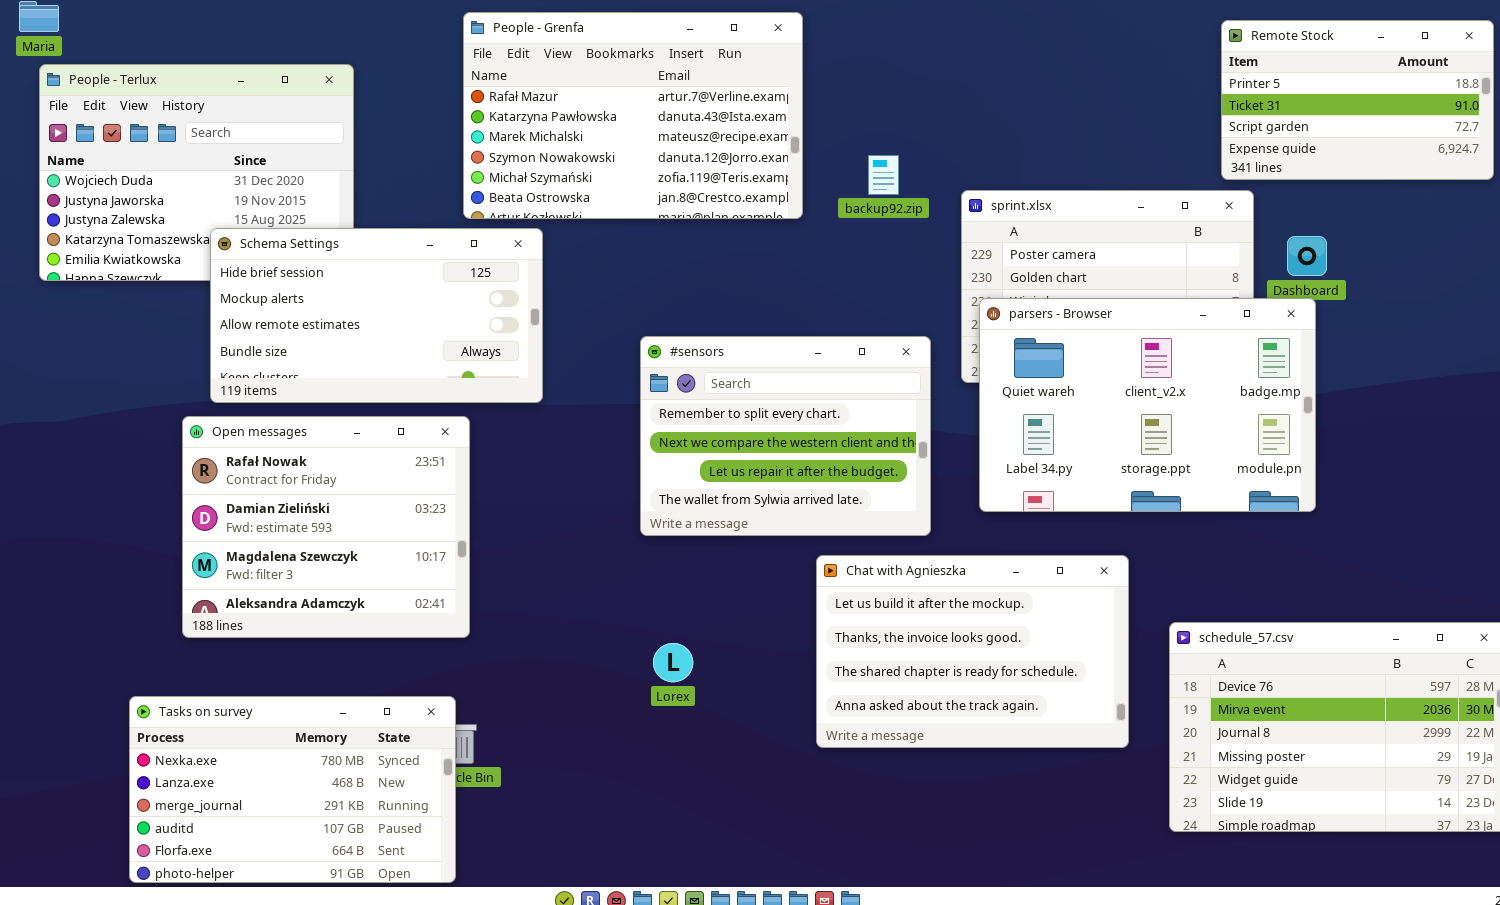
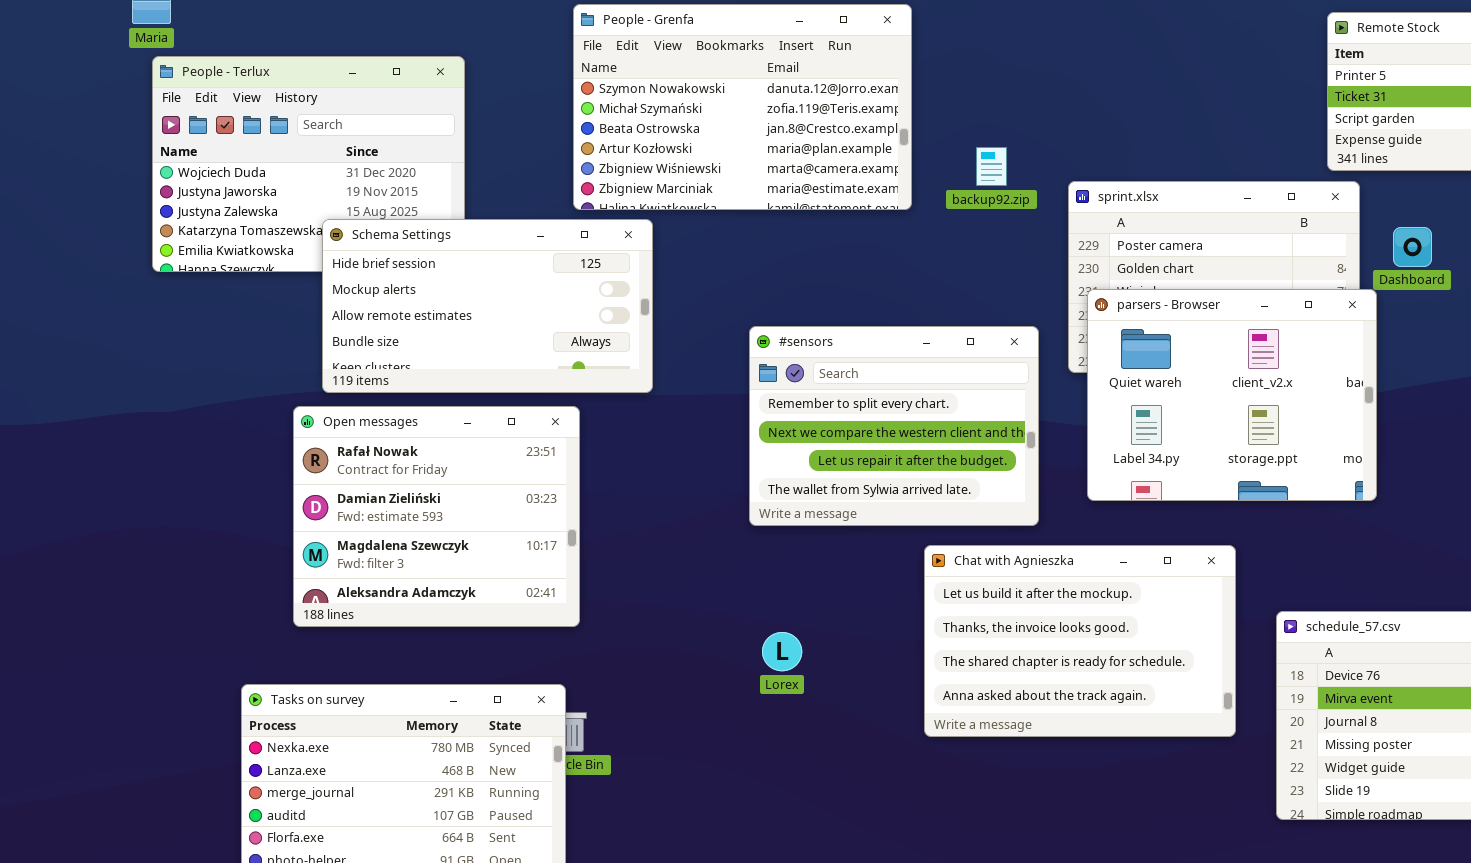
People - Grenfa: [463,12,803,219] -> [573,4,912,210], scrolled down 3 rows
parsers - Browser: [979,298,1316,512] -> [1087,289,1377,501], resized

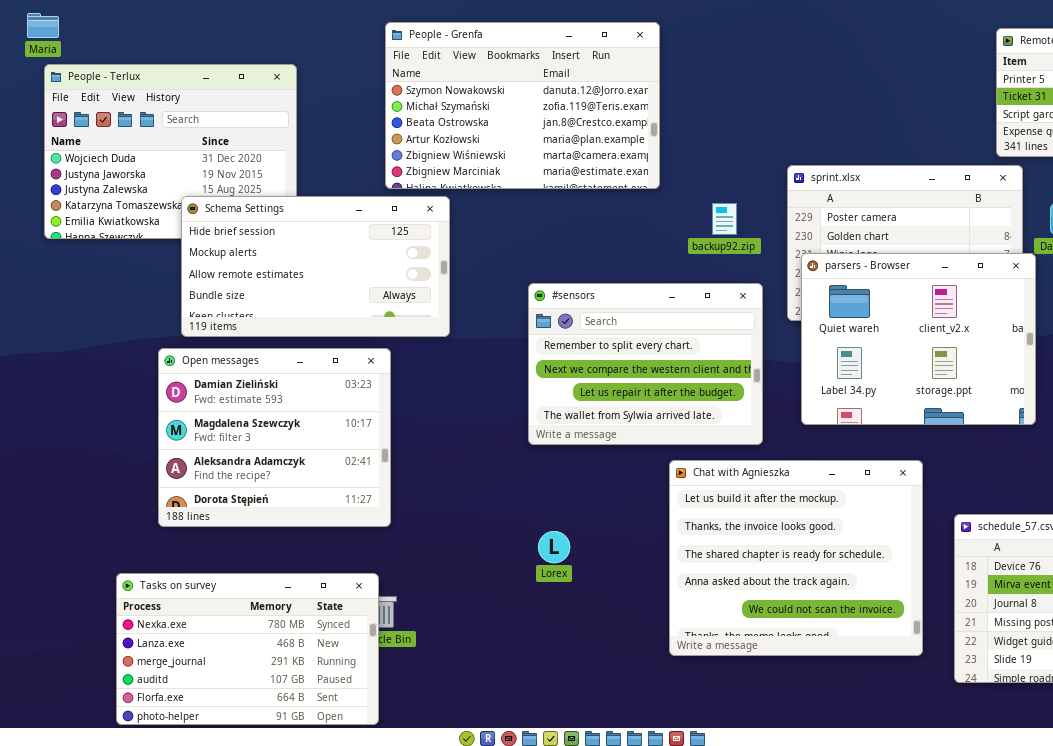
backup92.zip: [976,147,1007,186] -> [712,203,737,235], moved
Open messages: [293,406,580,627] -> [158,348,391,527], scrolled down 1 row
Chat with Agnieszka: [924,545,1236,737] -> [669,460,923,656], resized

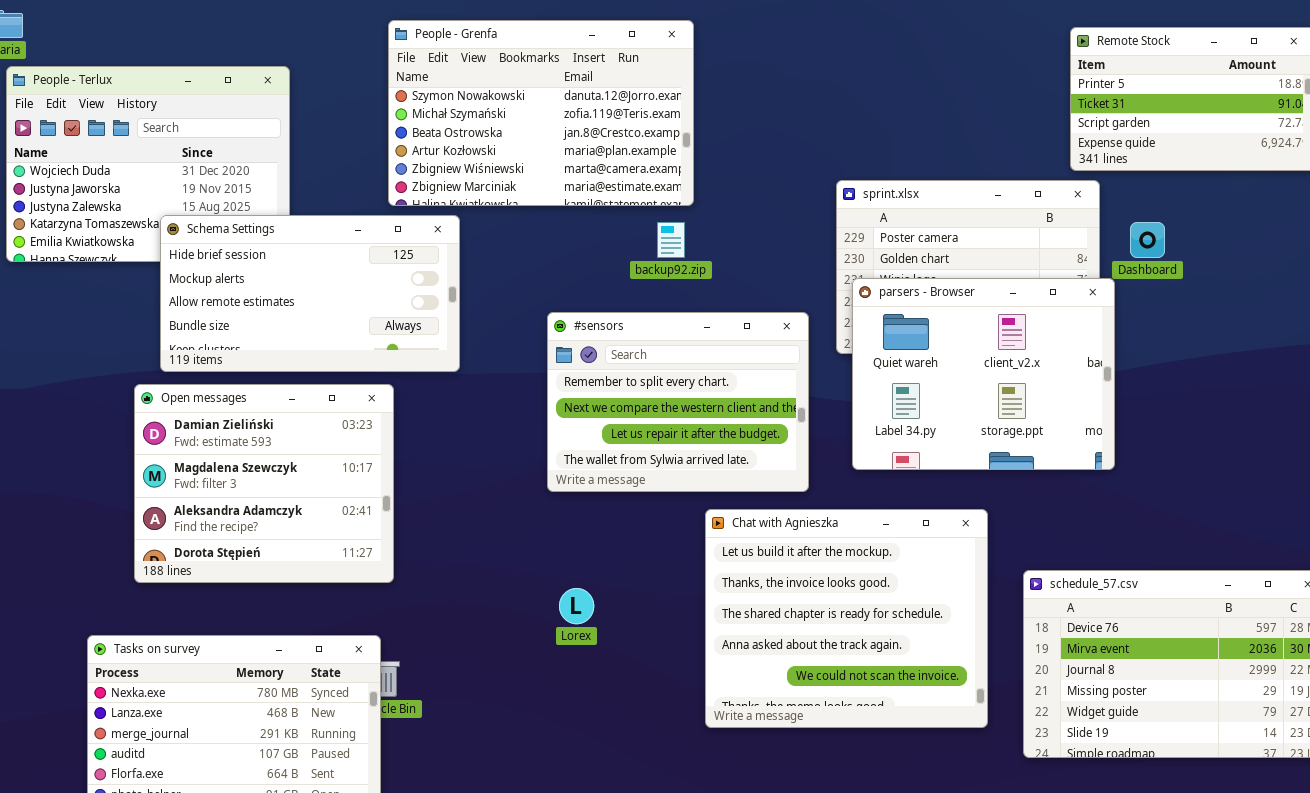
backup92.zip: [712,203,737,235] -> [657,222,685,258], moved

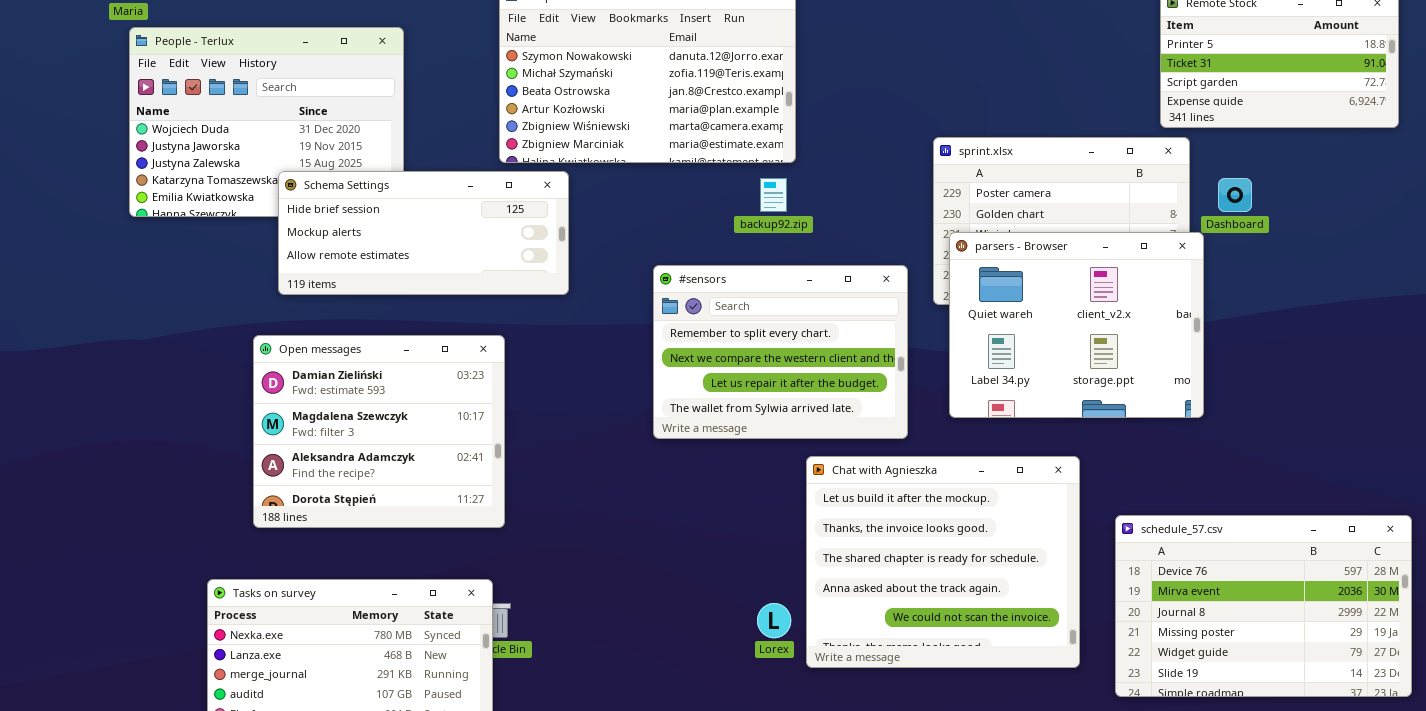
Schema Settings: [160,215,460,372] -> [278,171,569,295], resized
Lorex: [559,588,594,624] -> [757,603,791,638], moved

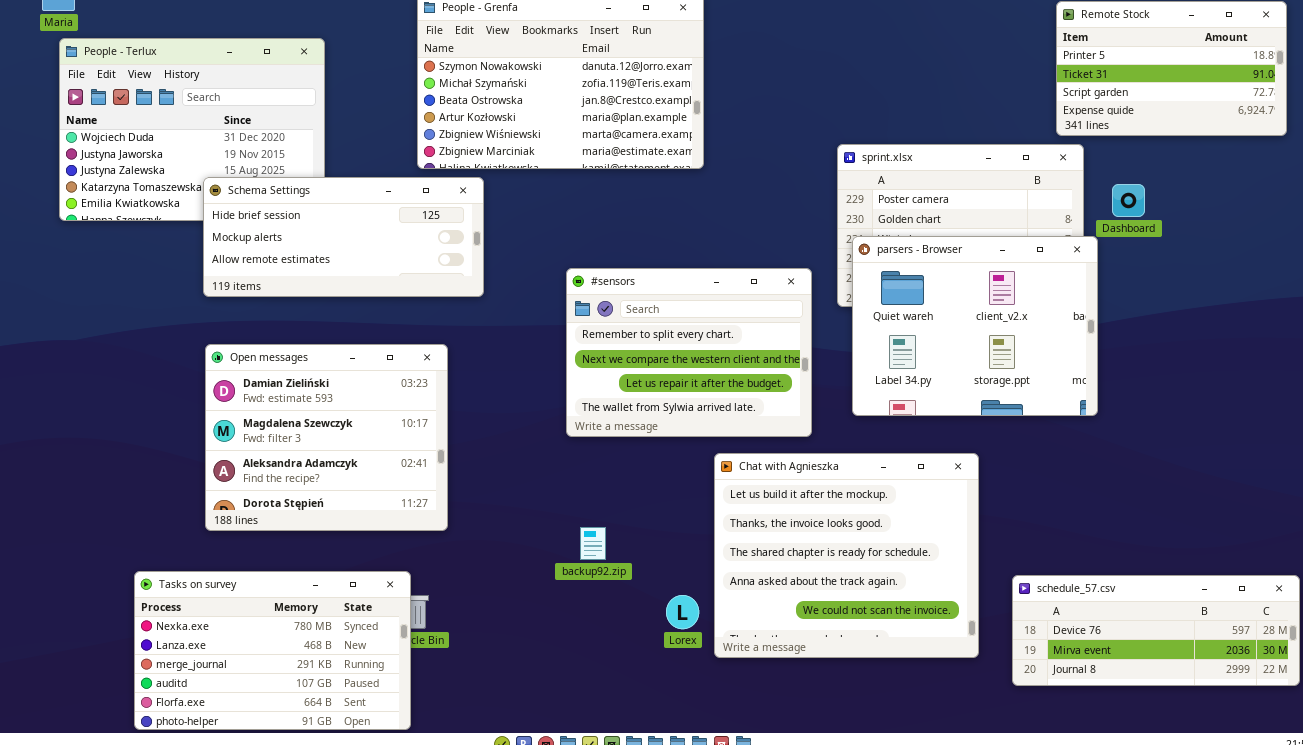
backup92.zip: [760,178,787,212] -> [580,527,606,560], moved
Open messages: [253,335,505,528] -> [205,344,448,531], moved
schedule_57.csv: [1115,515,1412,697] -> [1012,575,1300,686], resized

